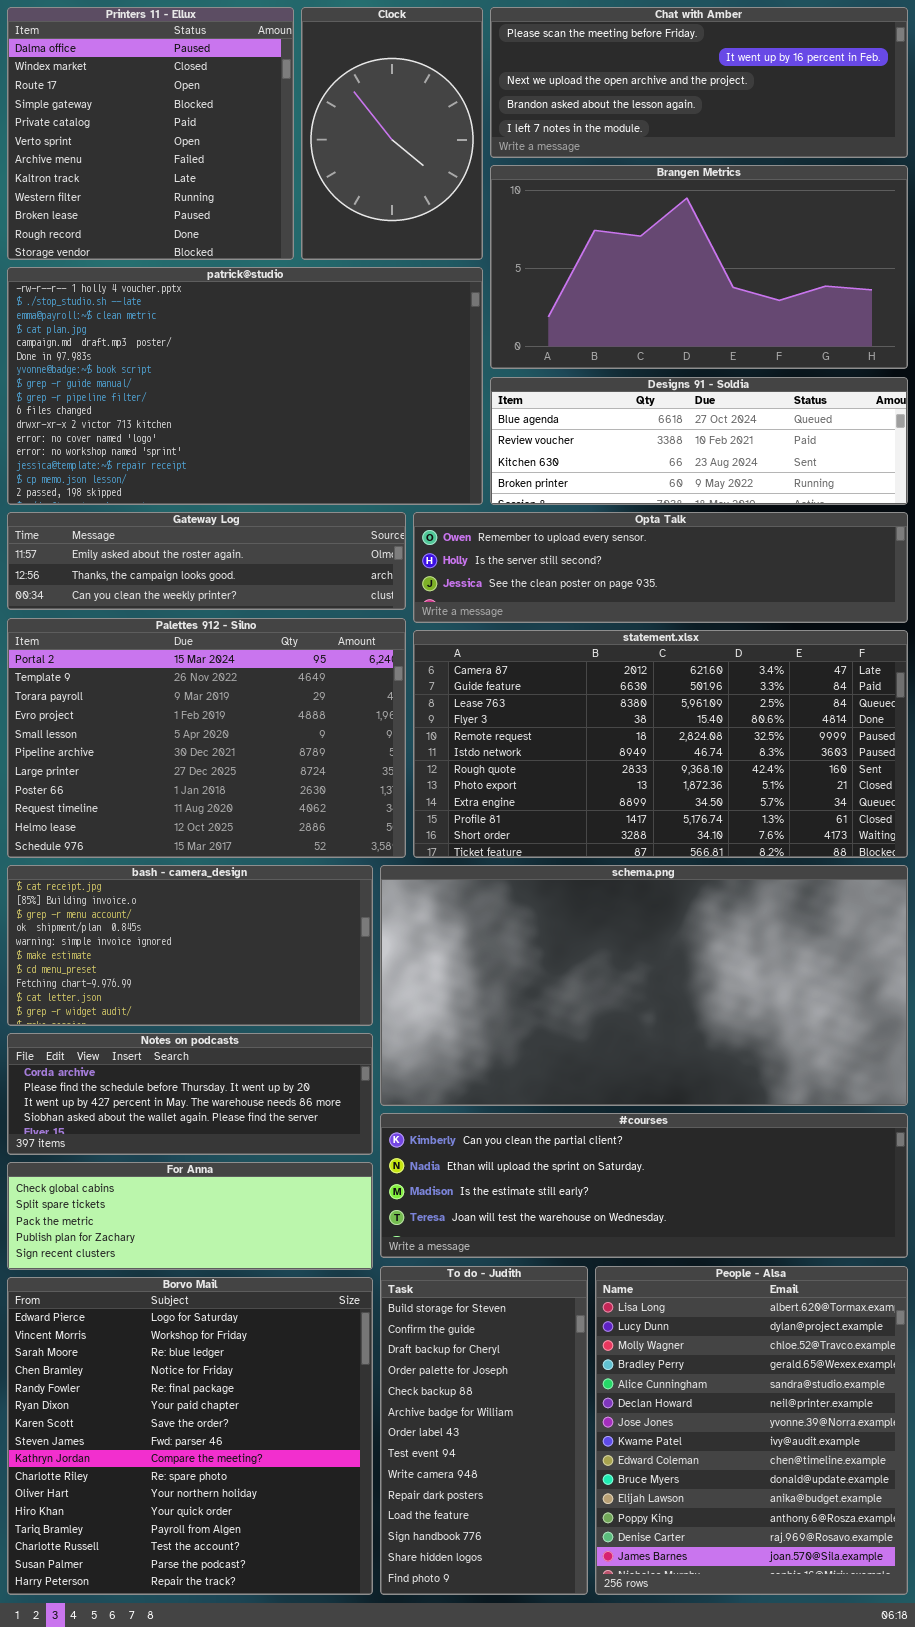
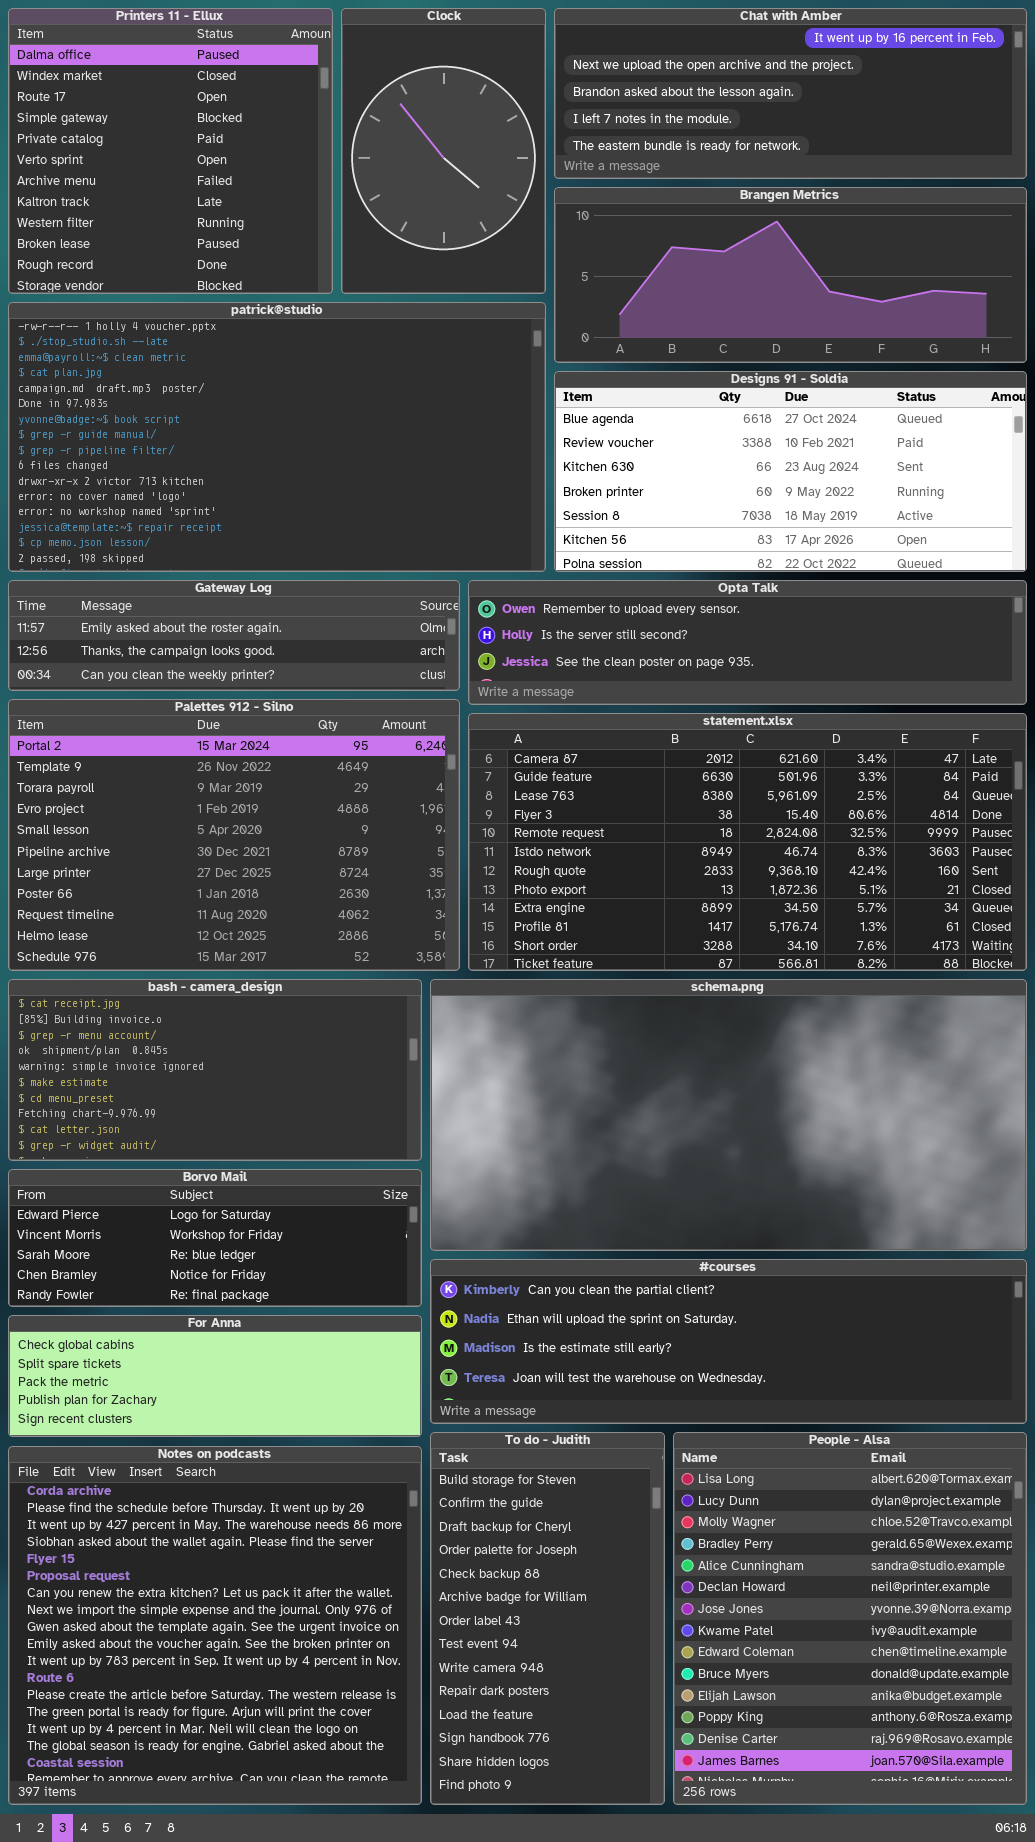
Chat with Amber: [490,7,908,158] -> [554,8,1027,179], scrolled down 1 row
Brangen Metrics: [490,165,908,369] -> [554,187,1027,363], resized
Designs 91 - Soldia: [490,377,908,505] -> [554,371,1027,572], resized
Notes on podcasts: [7,1033,373,1155] -> [8,1446,422,1805], moved, resized
Borvo Mail: [7,1277,373,1595] -> [8,1169,422,1307], moved, resized

